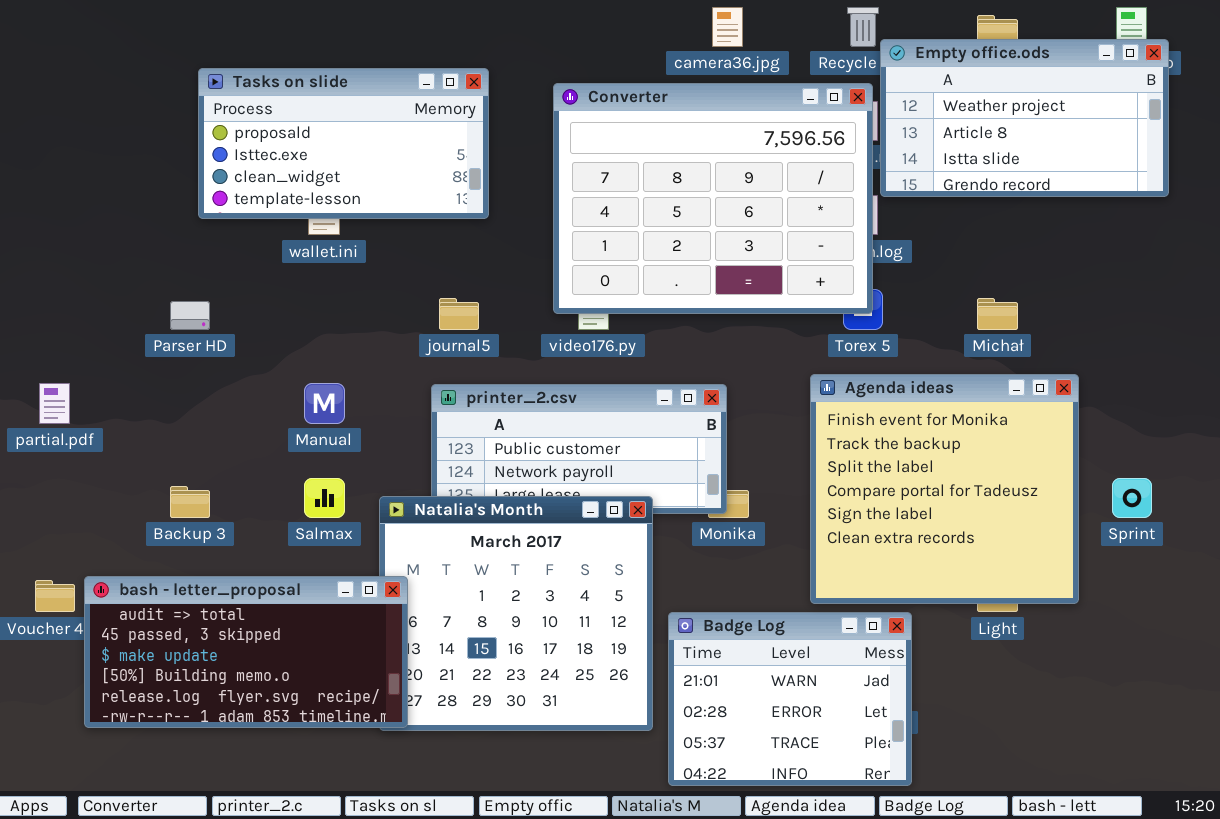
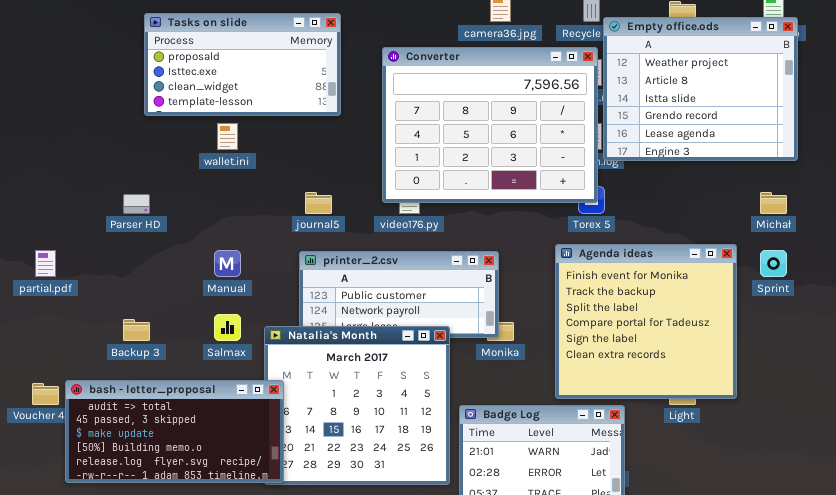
Empty office.ods: [880,39,1169,197] -> [603,17,798,161], resized
Tasks on slide: [198,68,489,219] -> [144,13,341,116], moved
Michał: [977,298,1018,330] -> [760,192,787,214], moved
Sprint: [1112,478,1152,518] -> [760,250,787,277], moved

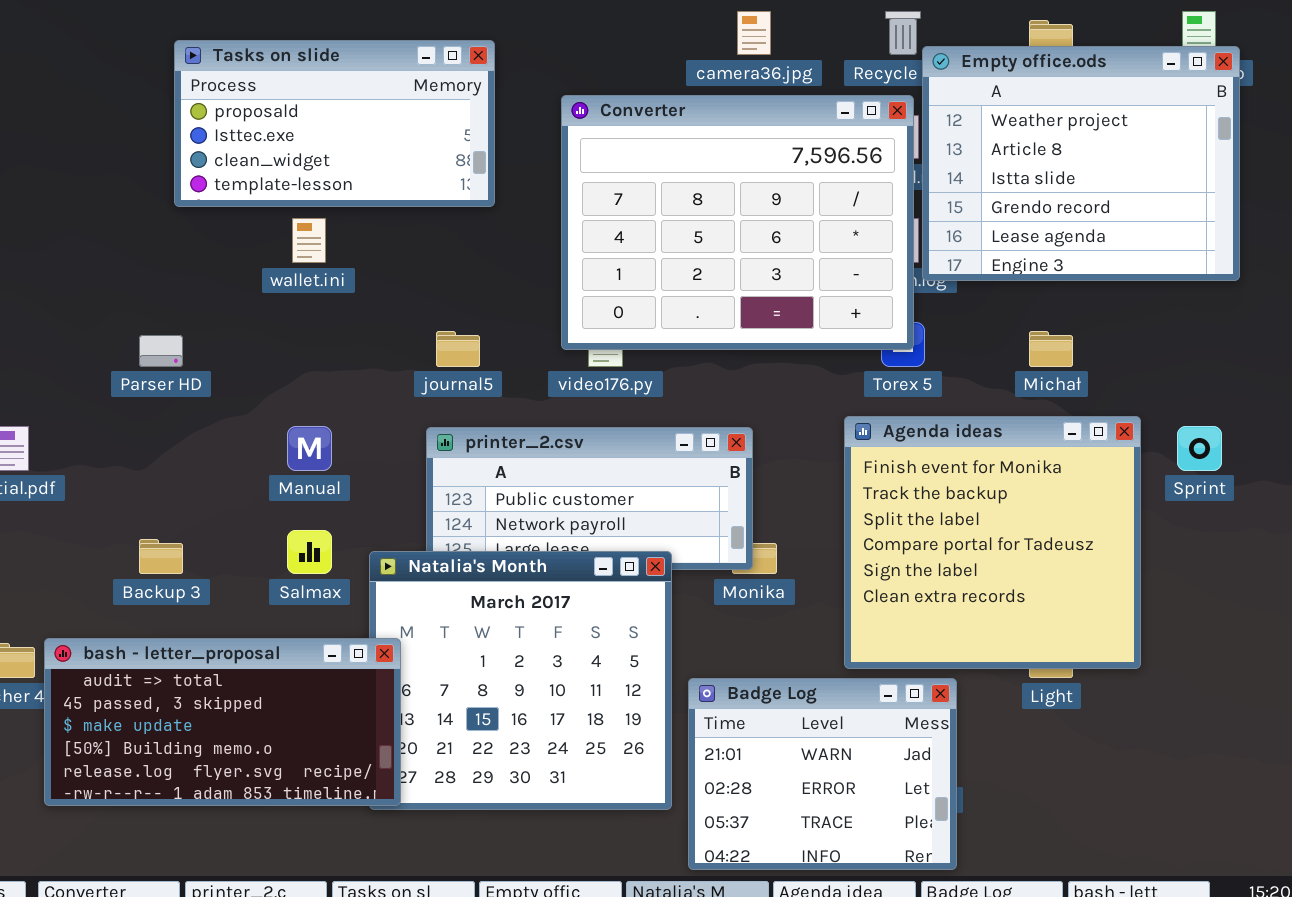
Michał: [760,192,787,214] -> [1029,331,1073,367], moved

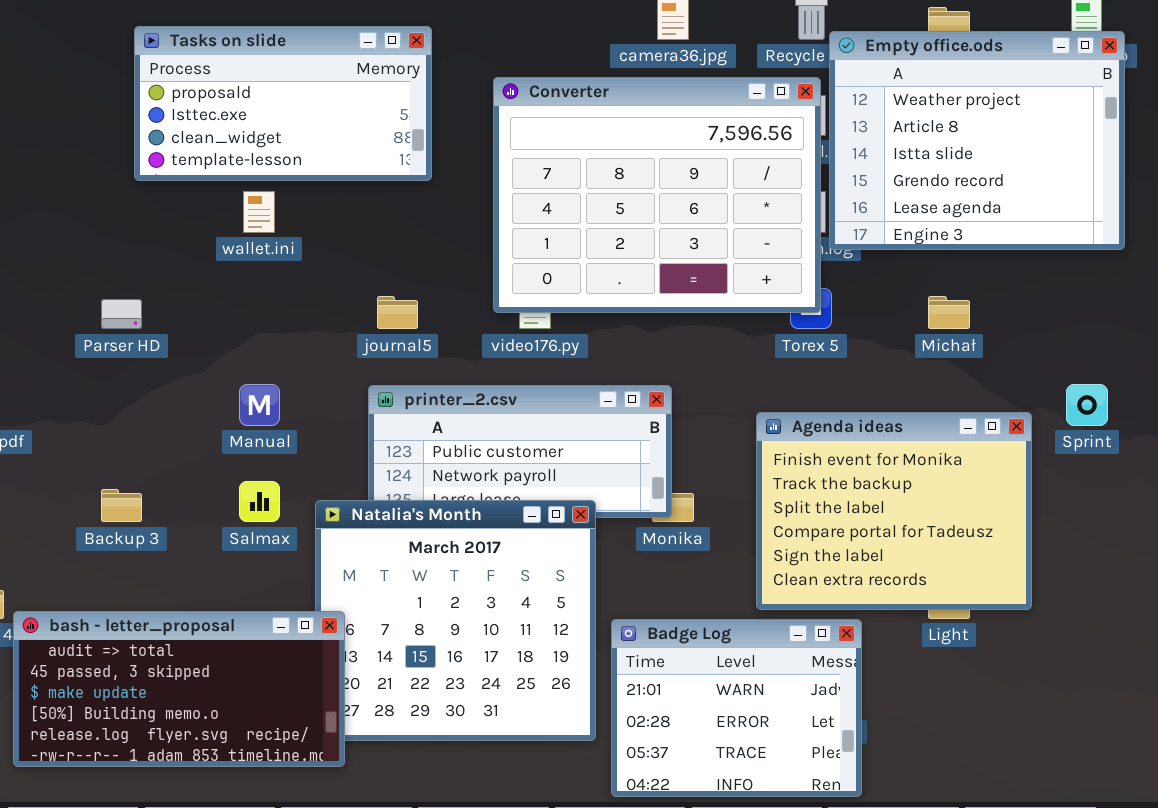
Agenda ideas: [844,416,1141,669] -> [756,412,1032,610], resized
bash - letter_proposal: [44,638,401,806] -> [13,611,345,767], moved

